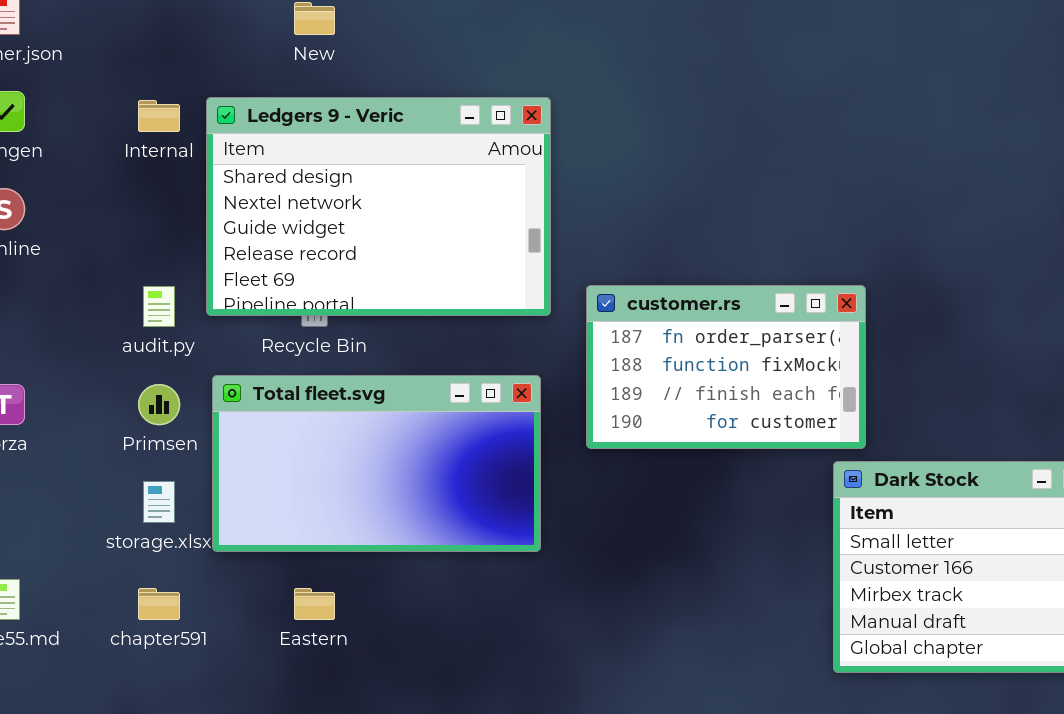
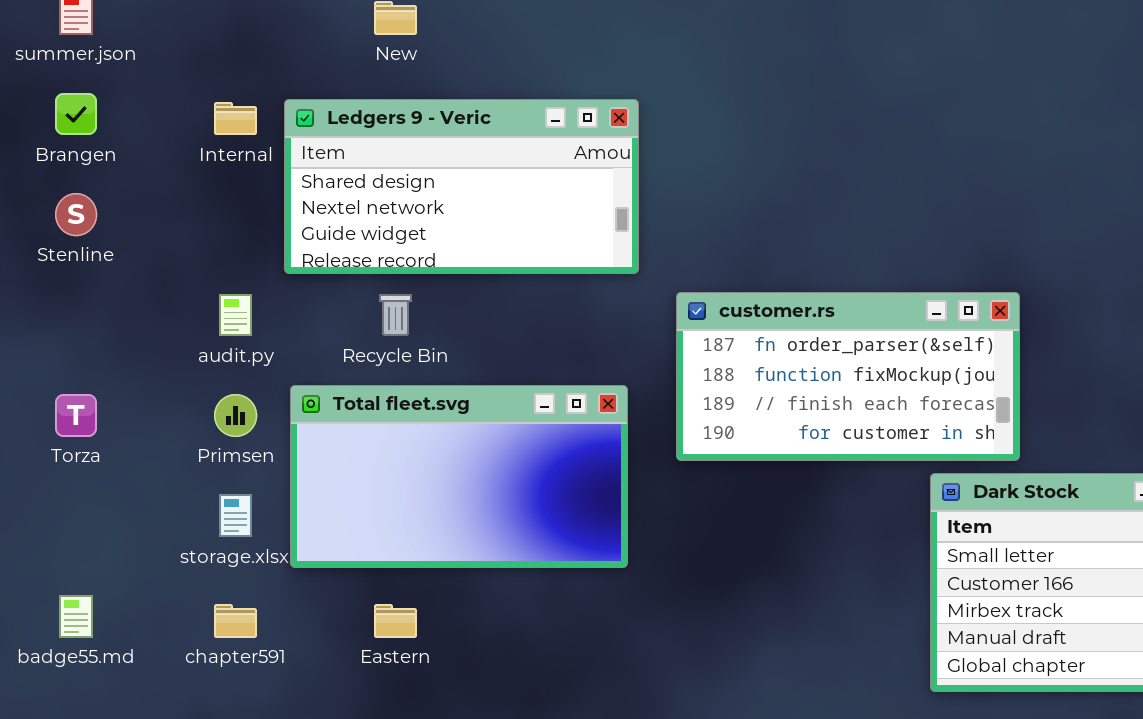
Ledgers 9 - Veric: [206,97,551,316] -> [284,99,639,274], resized
customer.rs: [586,285,866,449] -> [676,292,1020,461], resized

